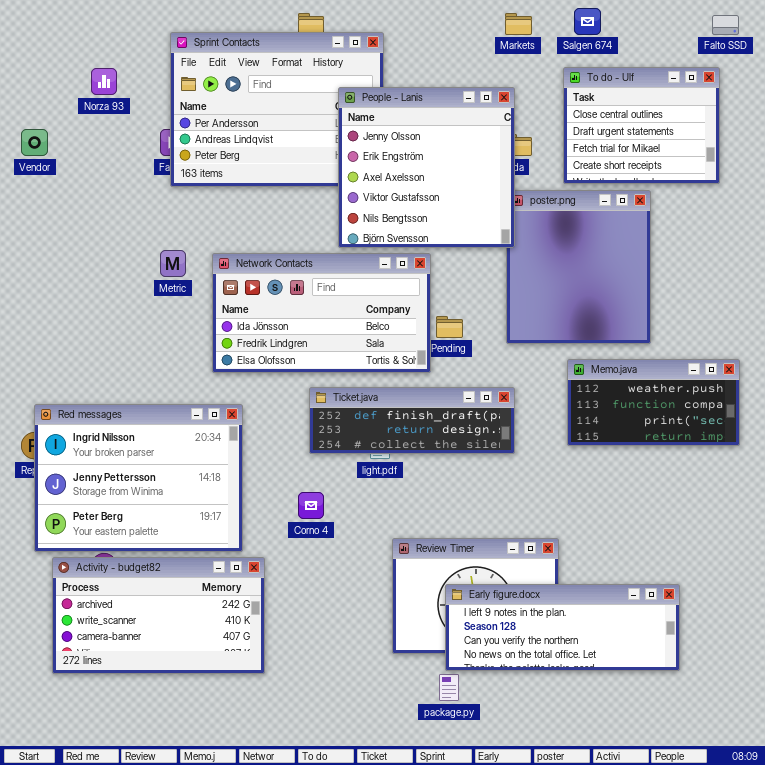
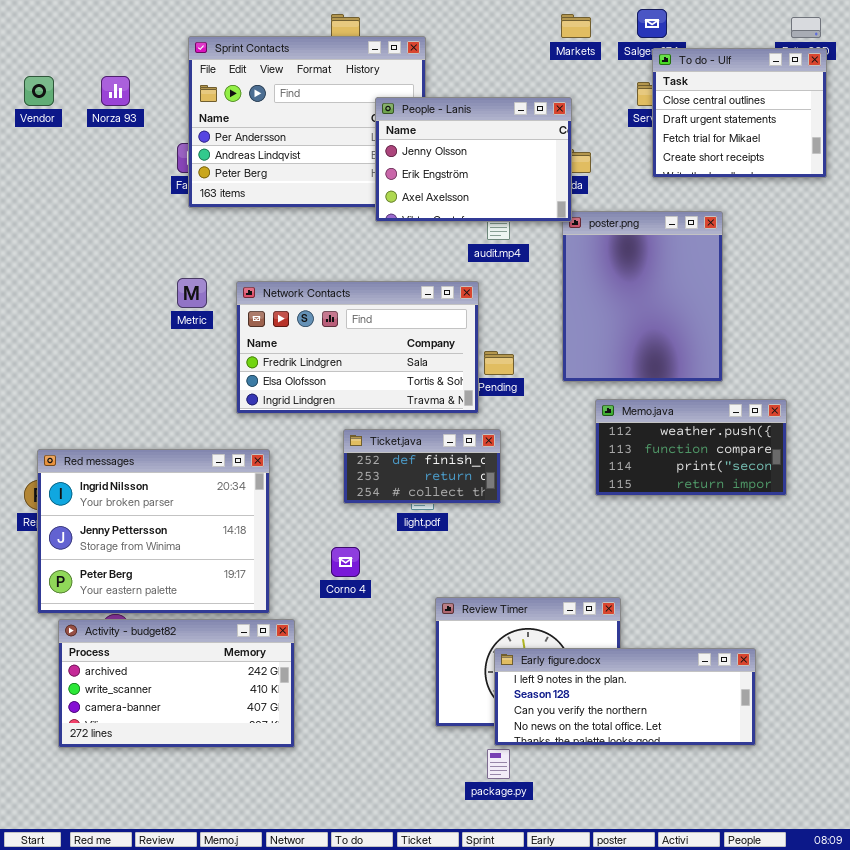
To do - Ulf: [563,67,720,184] -> [652,48,827,178], moved
People - Lanis: [338,87,515,248] -> [375,97,572,222], resized
Vendor: [21,129,48,156] -> [24,76,54,106], moved
Network Contacts: [212,253,431,373] -> [236,281,479,414], scrolled down 1 row
Memo.java: [567,359,740,446] -> [595,399,787,496], moved
Ticket.java: [309,387,515,454] -> [343,429,501,504], resized

